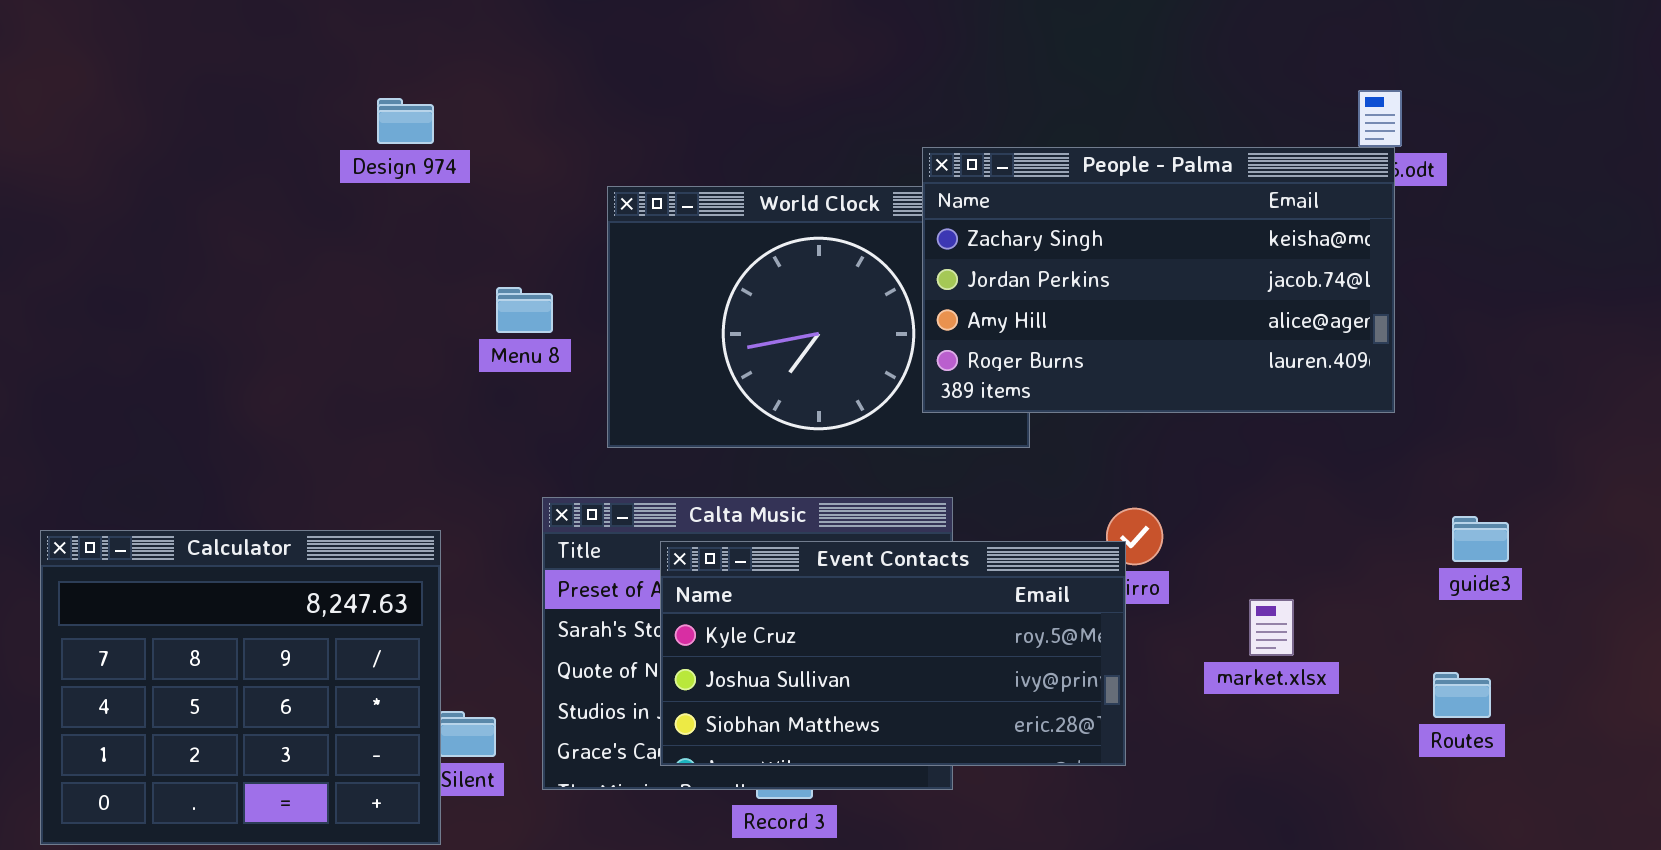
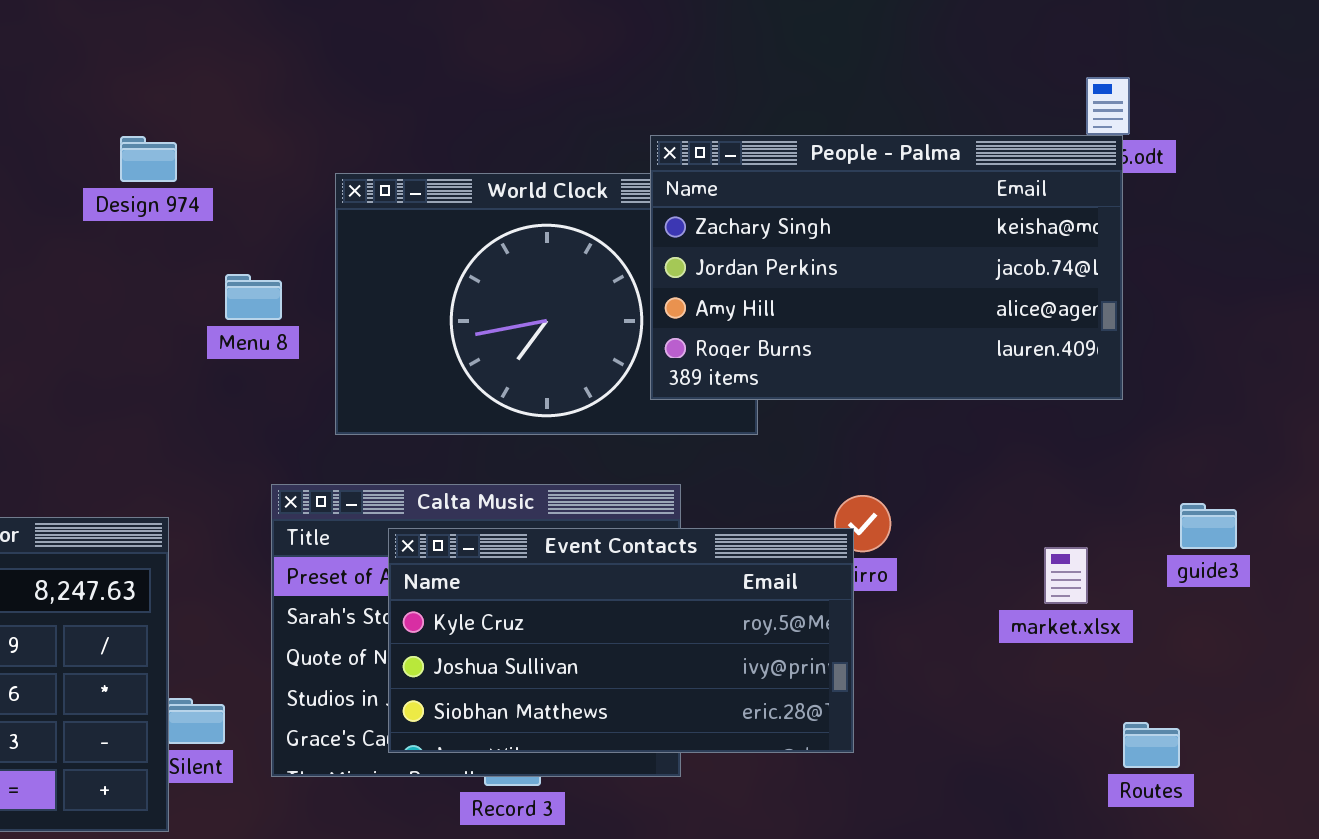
Design 974: [377,98,434,144] -> [120,136,177,182], moved
market.xlsx: [1249,599,1294,656] -> [1044,547,1088,604], moved
Routes: [1433,672,1491,718] -> [1123,722,1180,768], moved

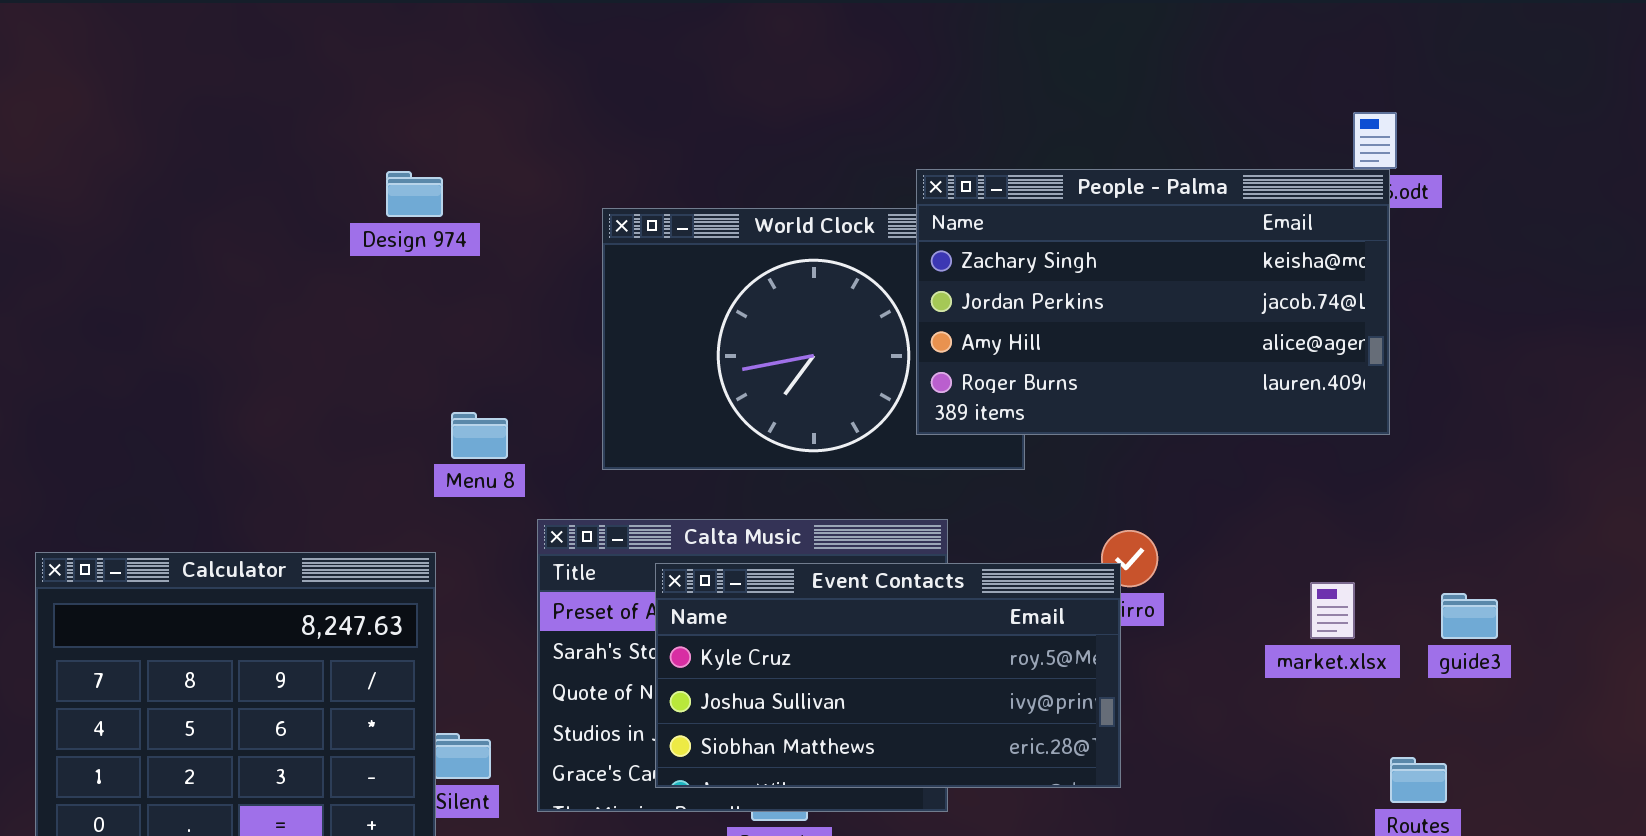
Menu 8: [225,274,282,320] -> [451,412,508,459], moved
guide3: [1180,503,1237,549] -> [1441,593,1498,639], moved

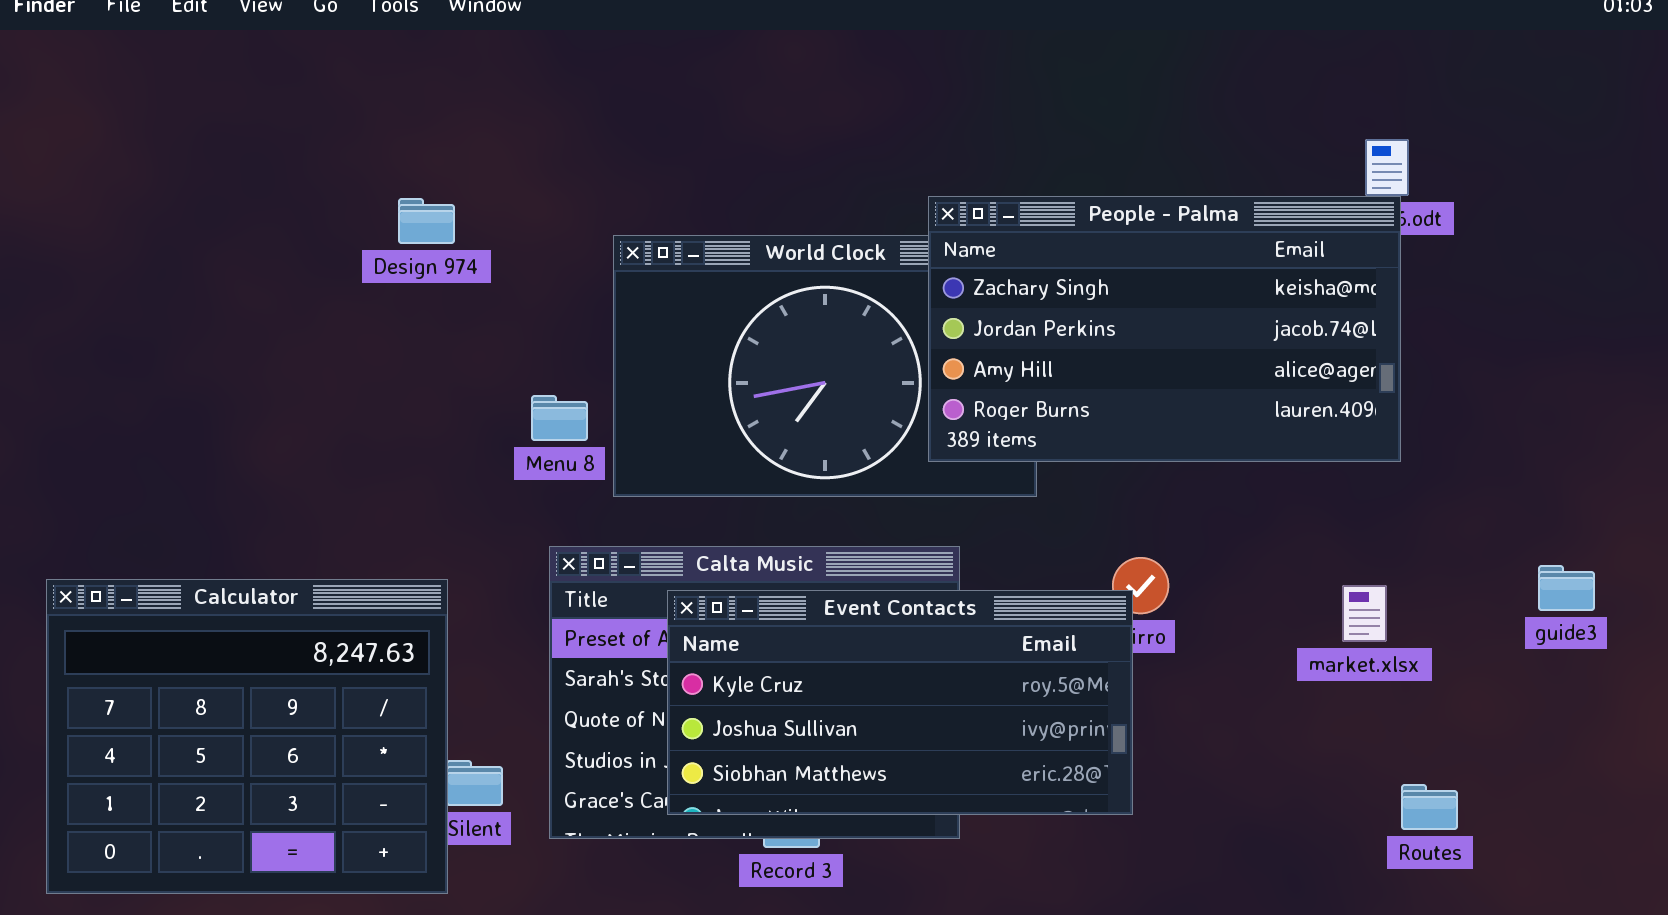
Menu 8: [451,412,508,459] -> [531,395,588,441], moved
market.xlsx: [1310,582,1355,639] -> [1342,585,1387,642], moved
guide3: [1441,593,1498,639] -> [1538,565,1595,611], moved

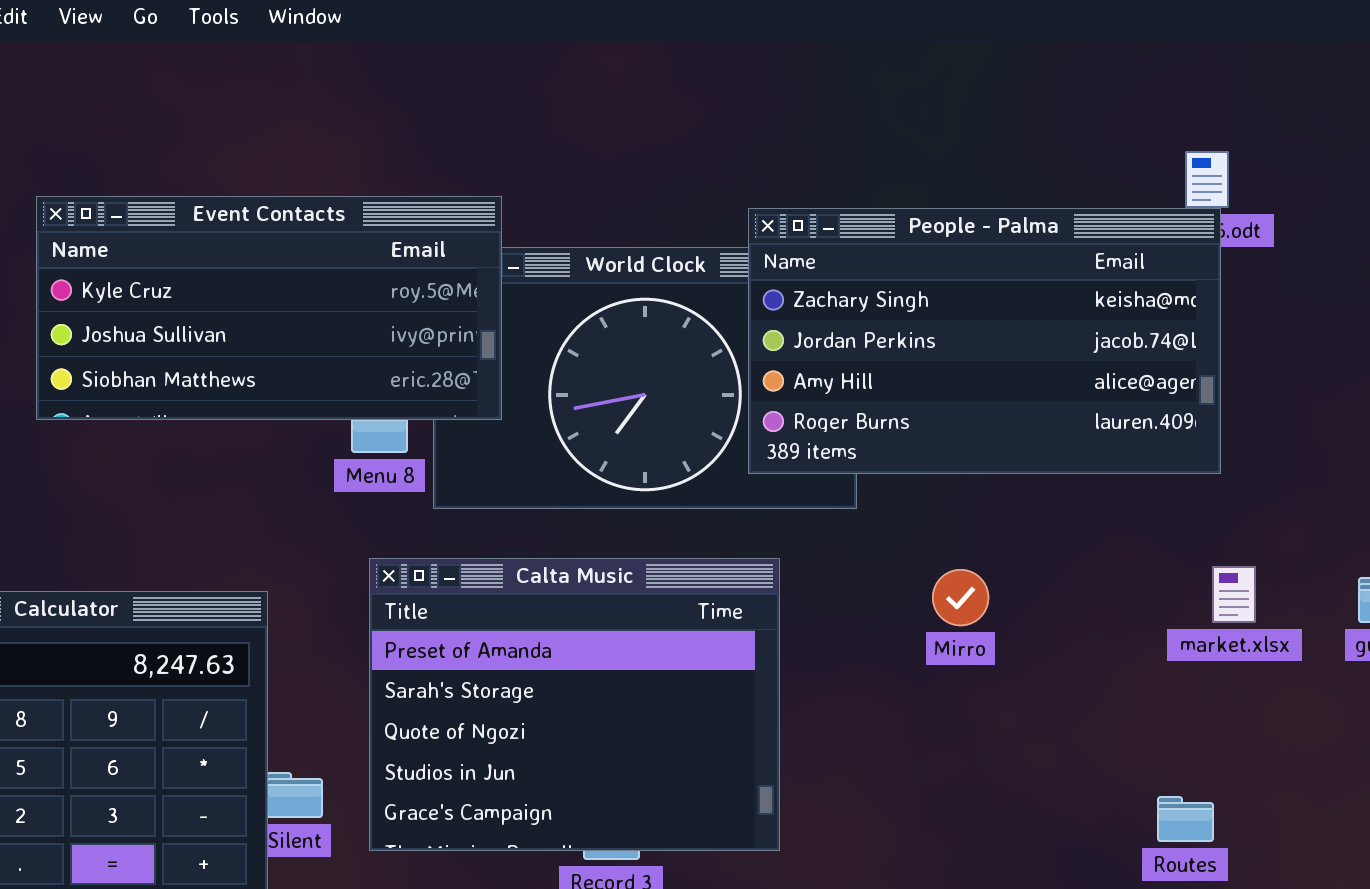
market.xlsx: [1342,585,1387,642] -> [1212,566,1256,623], moved
Event Contacts: [667,590,1133,815] -> [36,196,502,420], moved
Routes: [1401,784,1458,830] -> [1157,796,1214,842], moved

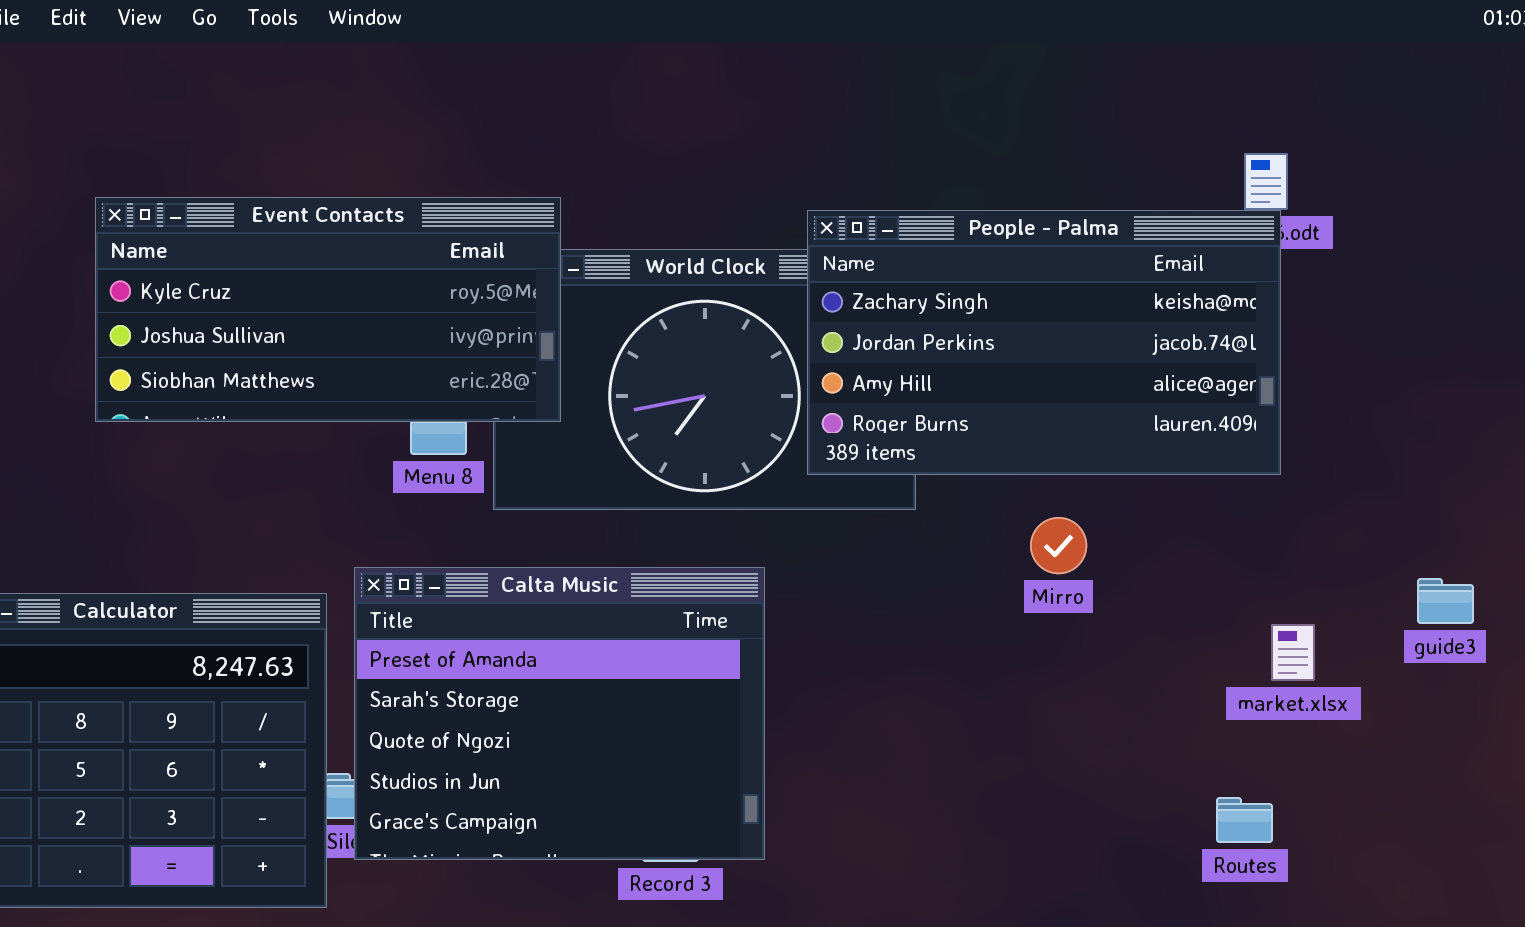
Calta Music: [369,558,780,851] -> [354,567,765,860], moved
market.xlsx: [1212,566,1256,623] -> [1271,624,1315,681], moved
Mirro: [932,569,989,626] -> [1030,517,1087,574], moved

